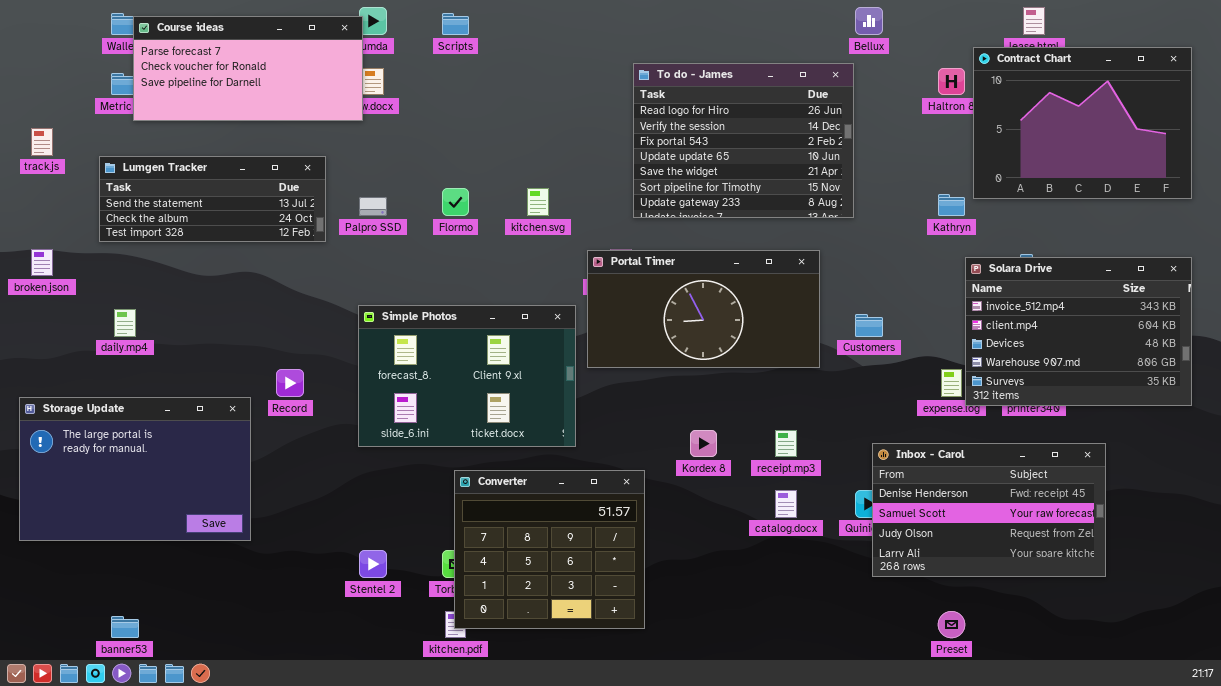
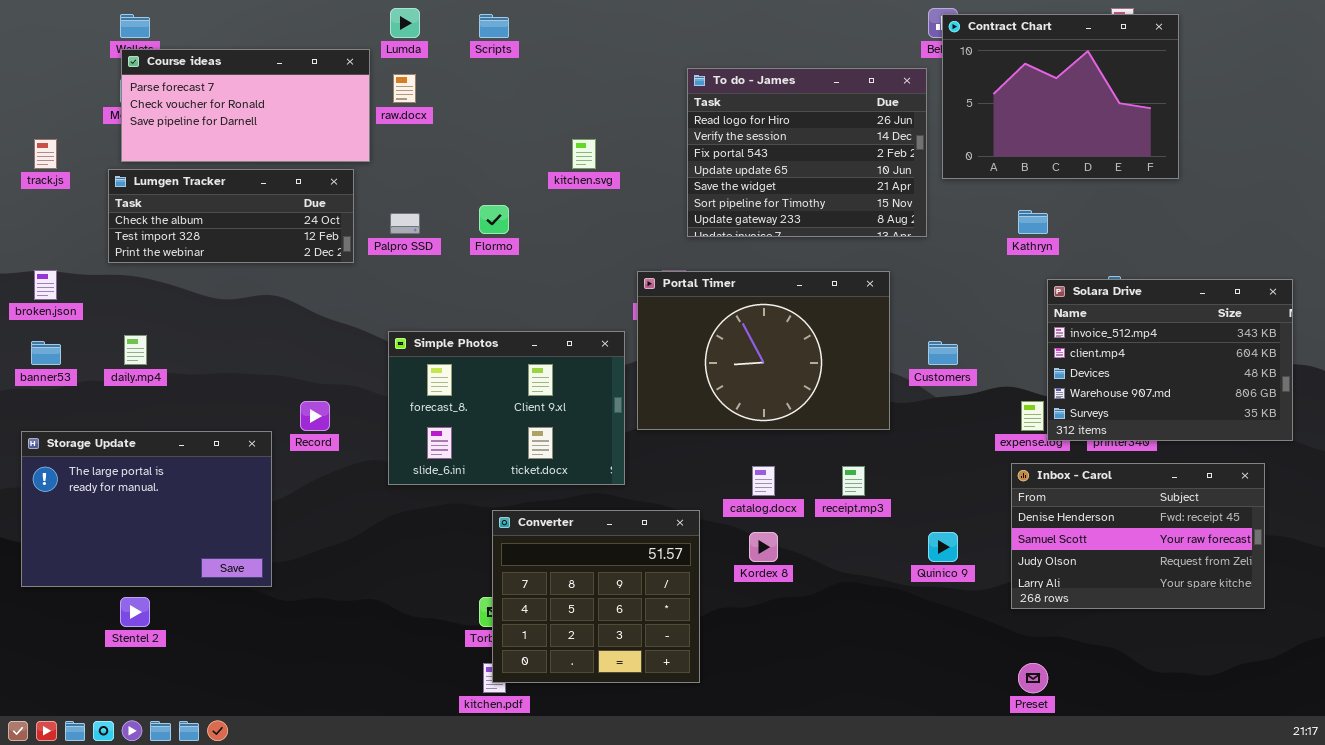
Course ideas: [133,16,363,121] -> [121,49,370,162], moved
Contract Chart: [973,47,1192,199] -> [942,14,1179,179], moved
Lumgen Tracker: [99,156,326,242] -> [108,169,354,263], scrolled down 1 row
kitchen.svg: [527,188,549,216] -> [572,139,596,169], moved
Portal Timer: [587,250,820,368] -> [637,271,890,430], resized
Kordex 8: [690,430,717,457] -> [749,532,778,562], moved
Inbox - Carol: [872,443,1106,577] -> [1011,463,1265,609], moved
catalog.docx: [775,490,797,518] -> [752,466,775,496], moved
Stentel 2: [359,550,387,578] -> [120,597,150,627], moved
banner53: [111,616,139,638] -> [31,341,61,365], moved

